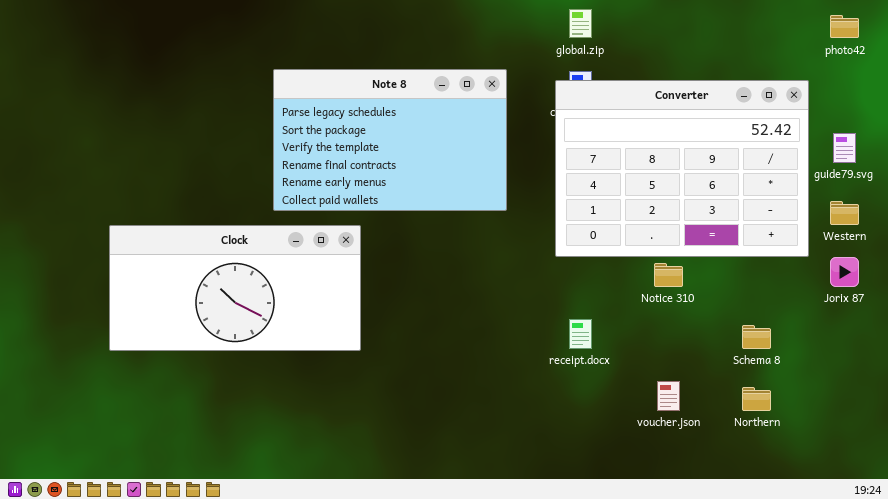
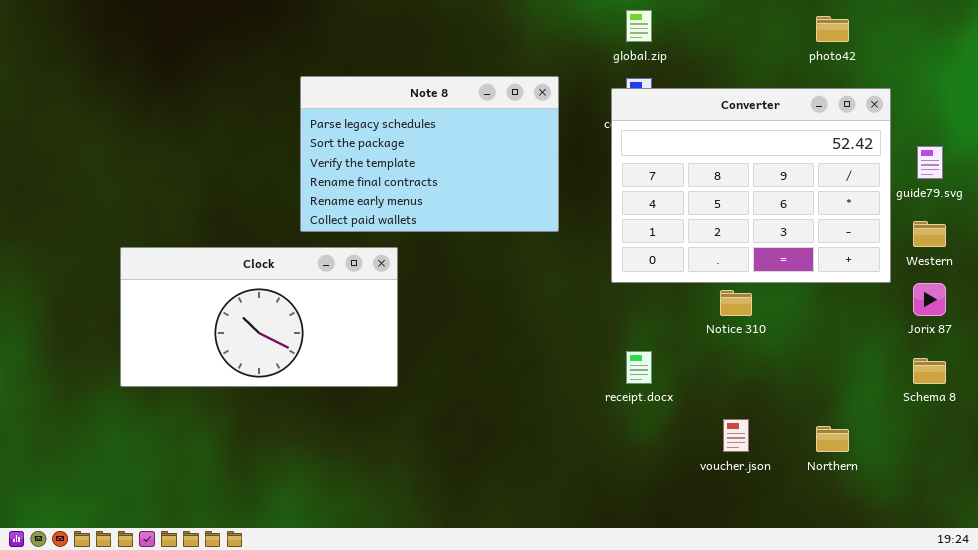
photo42: [830,15,859,38] -> [816,16,849,42], moved
Schema 8: [742,325,771,349] -> [913,358,946,384], moved

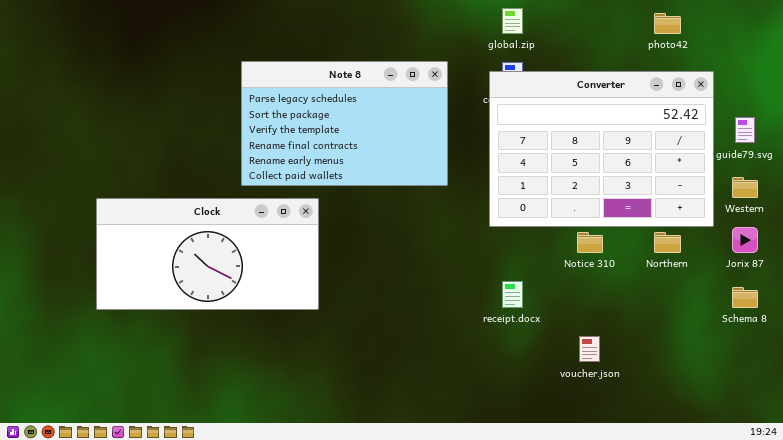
Northern: [816,426,849,452] -> [654,232,681,253], moved

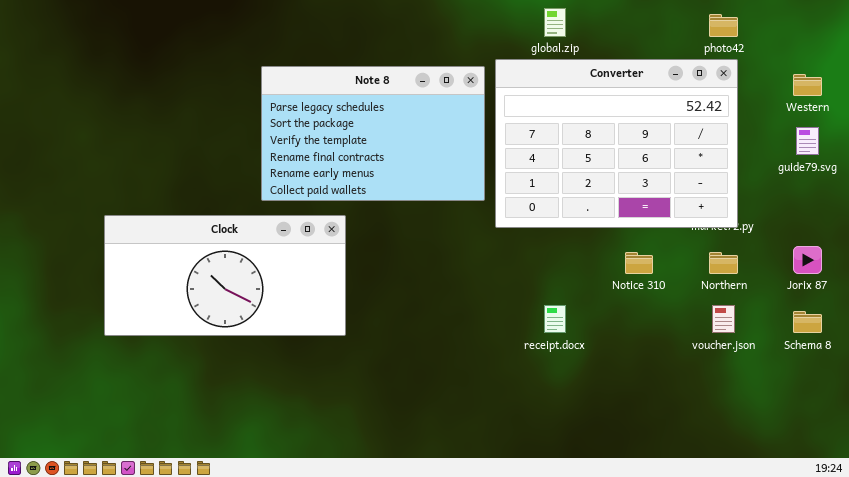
Converter: [489,71,714,227] -> [495,59,738,228], moved
Western: [732,177,758,198] -> [793,74,822,96], moved
voucher.json: [579,336,600,362] -> [712,305,735,333], moved

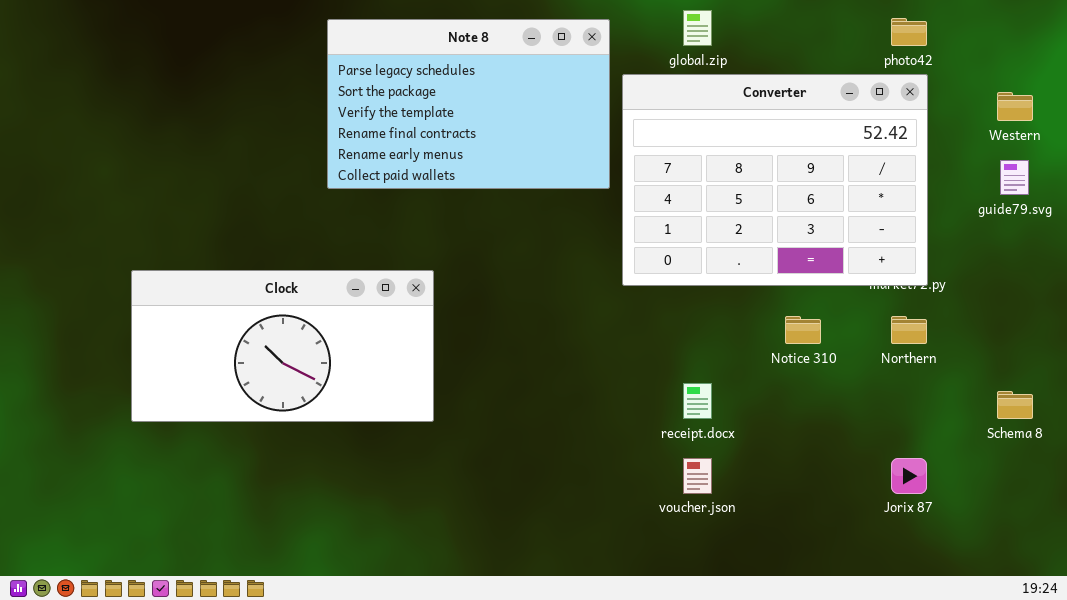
Note 8: [261,66,485,201] -> [327,19,610,189], moved
Jorix 87: [793,246,822,274] -> [891,458,927,494], moved
voucher.json: [712,305,735,333] -> [683,458,712,494], moved

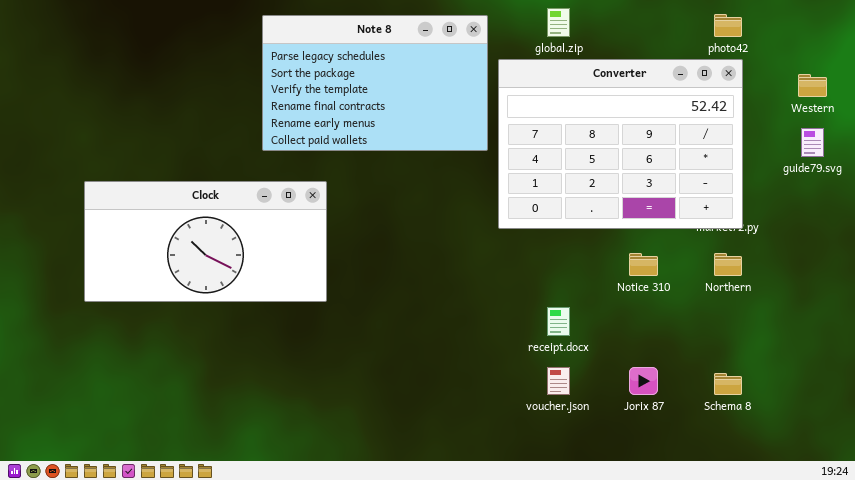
Clock: [131,270,434,422] -> [84,181,327,302], moved
Schema 8: [997,391,1033,419] -> [714,373,742,395], moved
Jorix 87: [891,458,927,494] -> [629,367,658,395], moved

